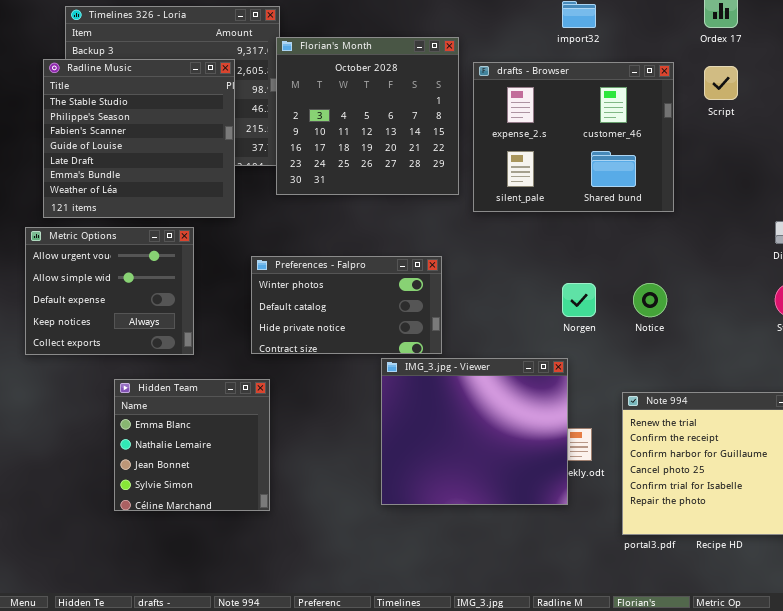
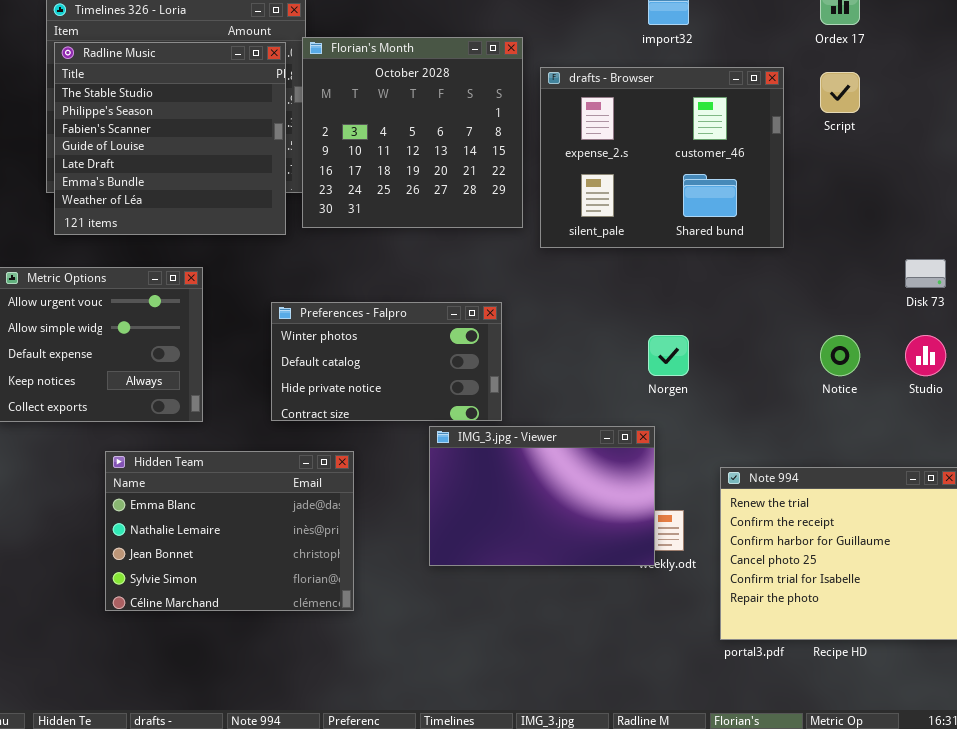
Radline Music: [43,59,235,218] -> [54,42,286,235], moved
Notice: [633,283,667,317] -> [820,335,860,376], moved
IMG_3.jpg - Viewer: [381,358,568,505] -> [429,426,655,566], resized
Hidden Team: [114,379,270,511] -> [105,451,354,611], resized

